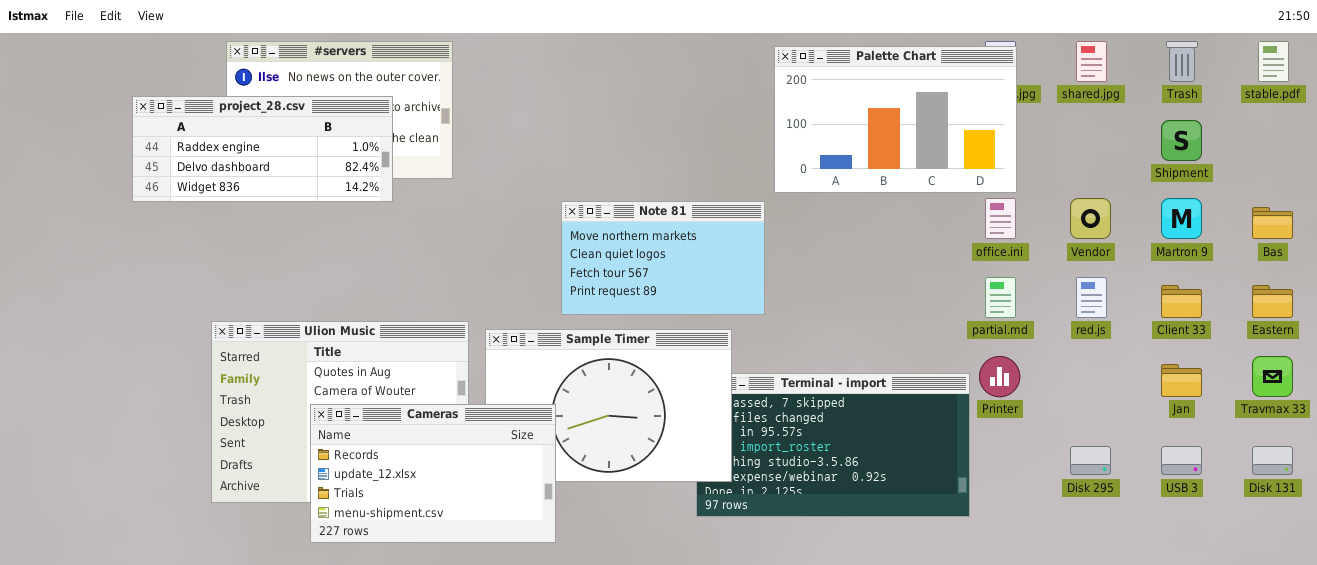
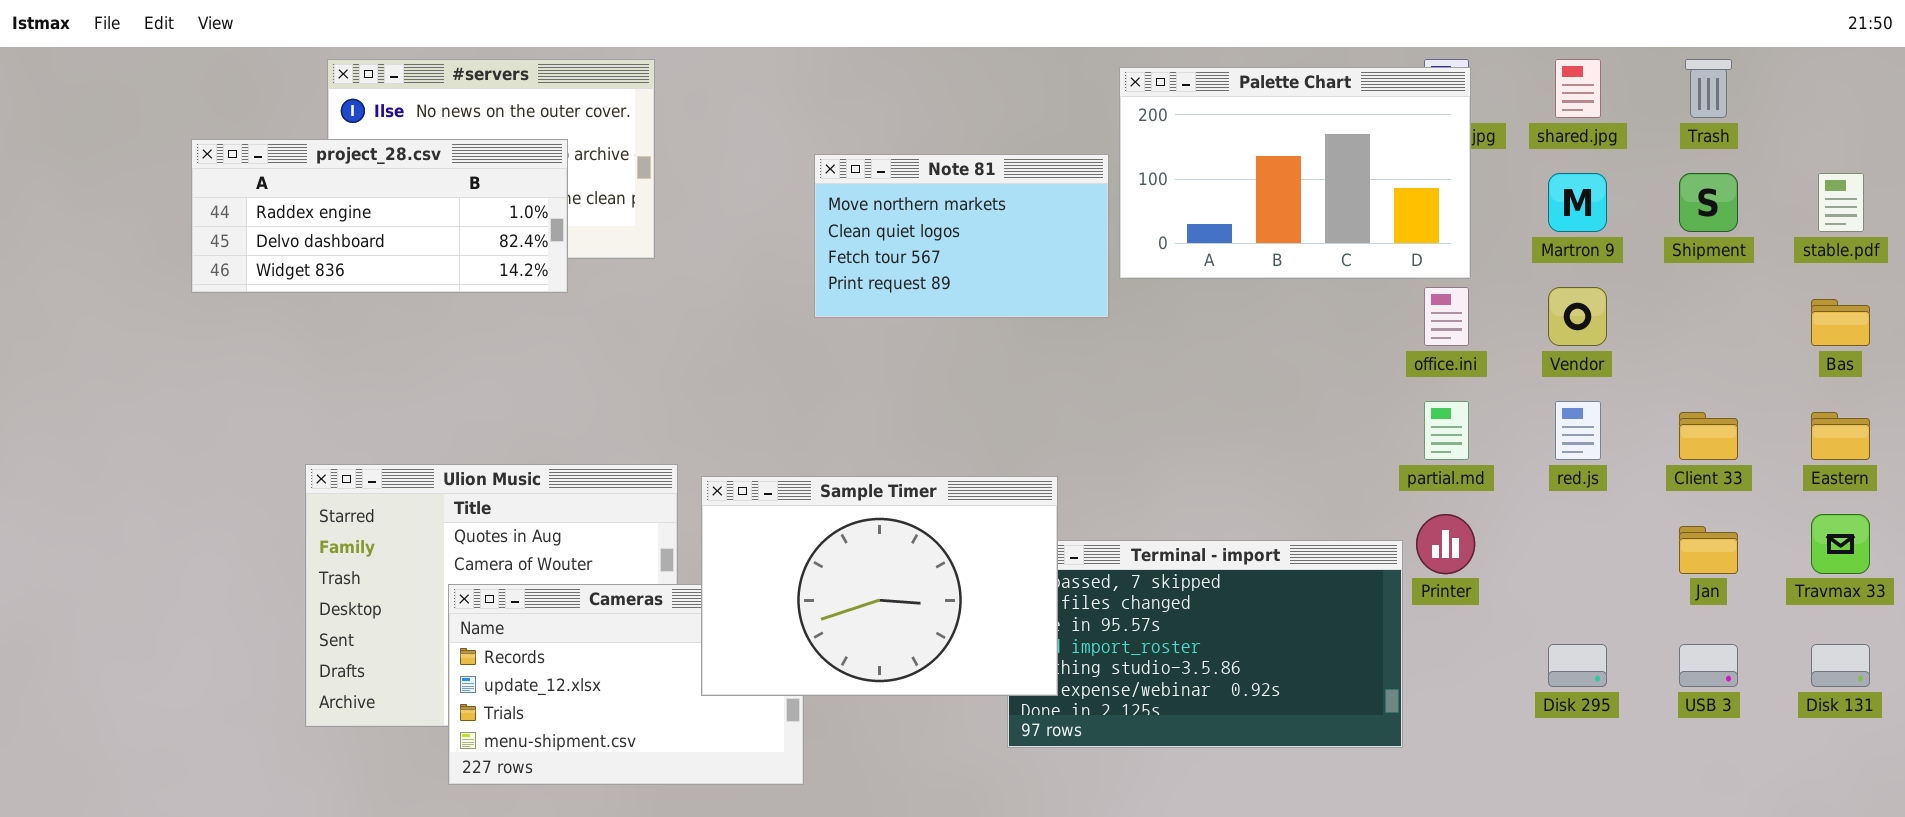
stable.pdf: [1258,41,1289,82] -> [1818,173,1864,232], moved
Martron 9: [1161,198,1202,239] -> [1548,173,1607,232], moved
Note 81: [561,201,765,315] -> [814,154,1109,318], moved
Sample Timer: [485,329,732,482] -> [701,476,1058,696], raised

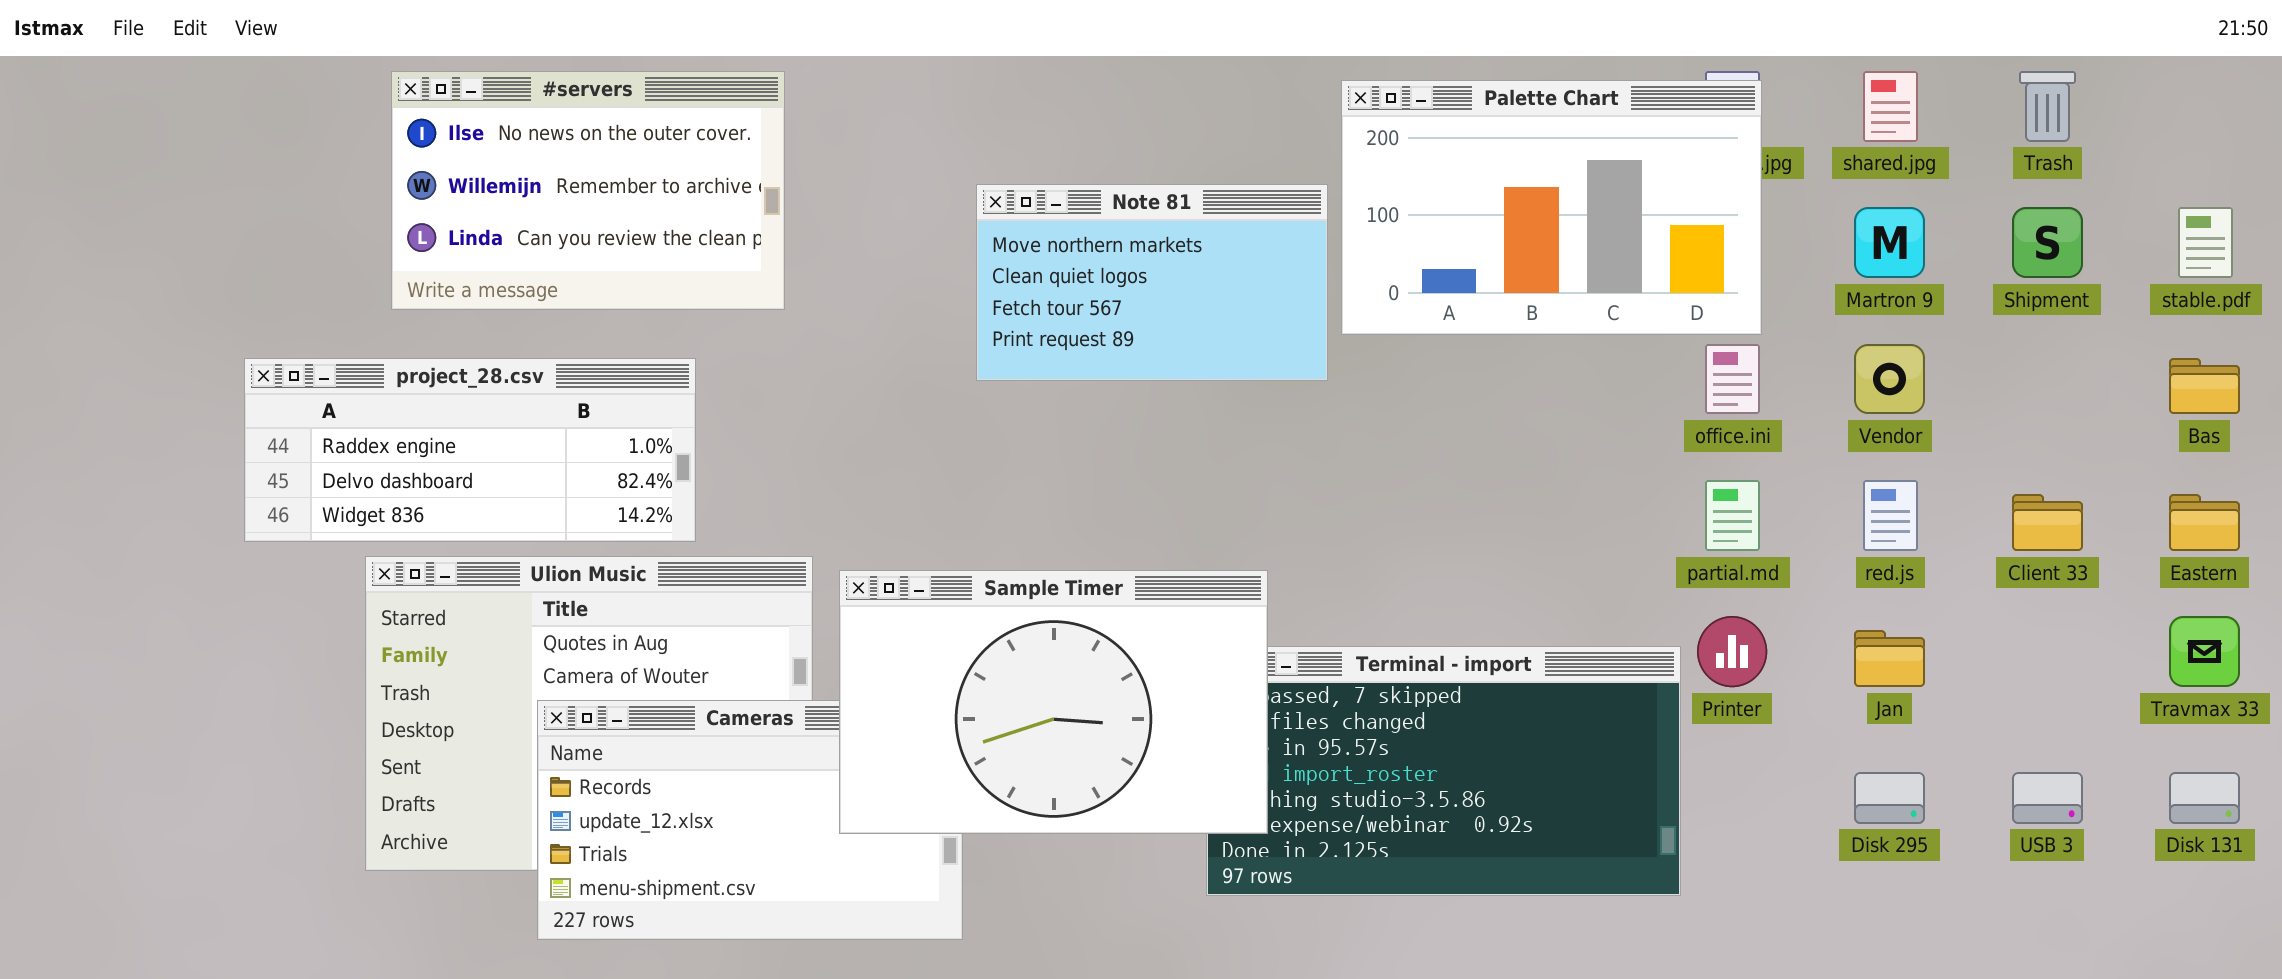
project_28.csv: [191,139,568,293] -> [244,358,696,542], moved
Jan: [1679,526,1738,574] -> [1854,630,1925,687], moved

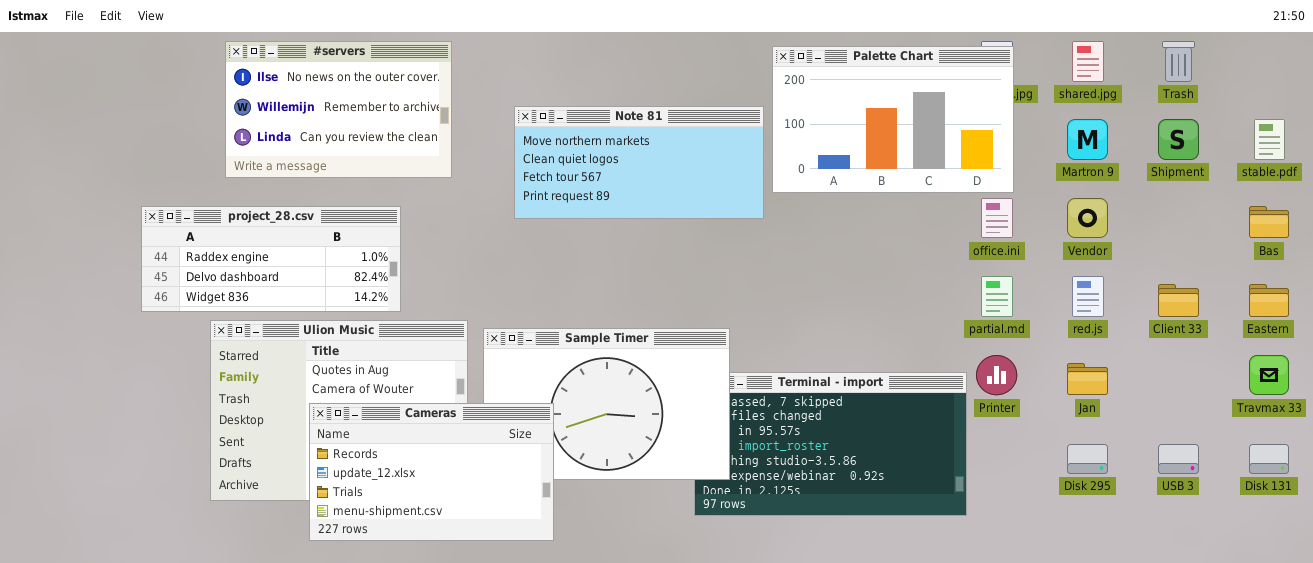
Note 81: [976,184,1328,381] -> [514,106,764,219], resized
Cameras: [537,700,963,940] -> [309,403,554,541], raised

